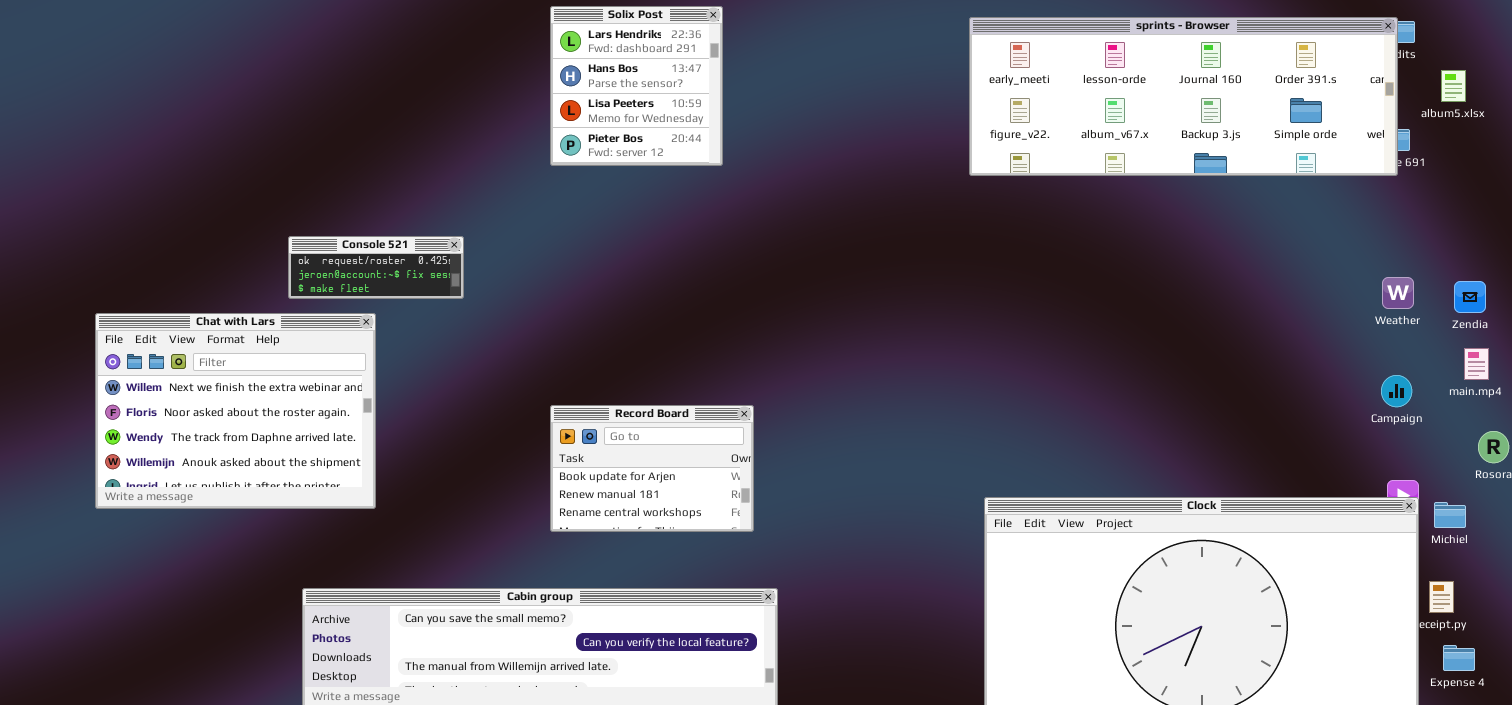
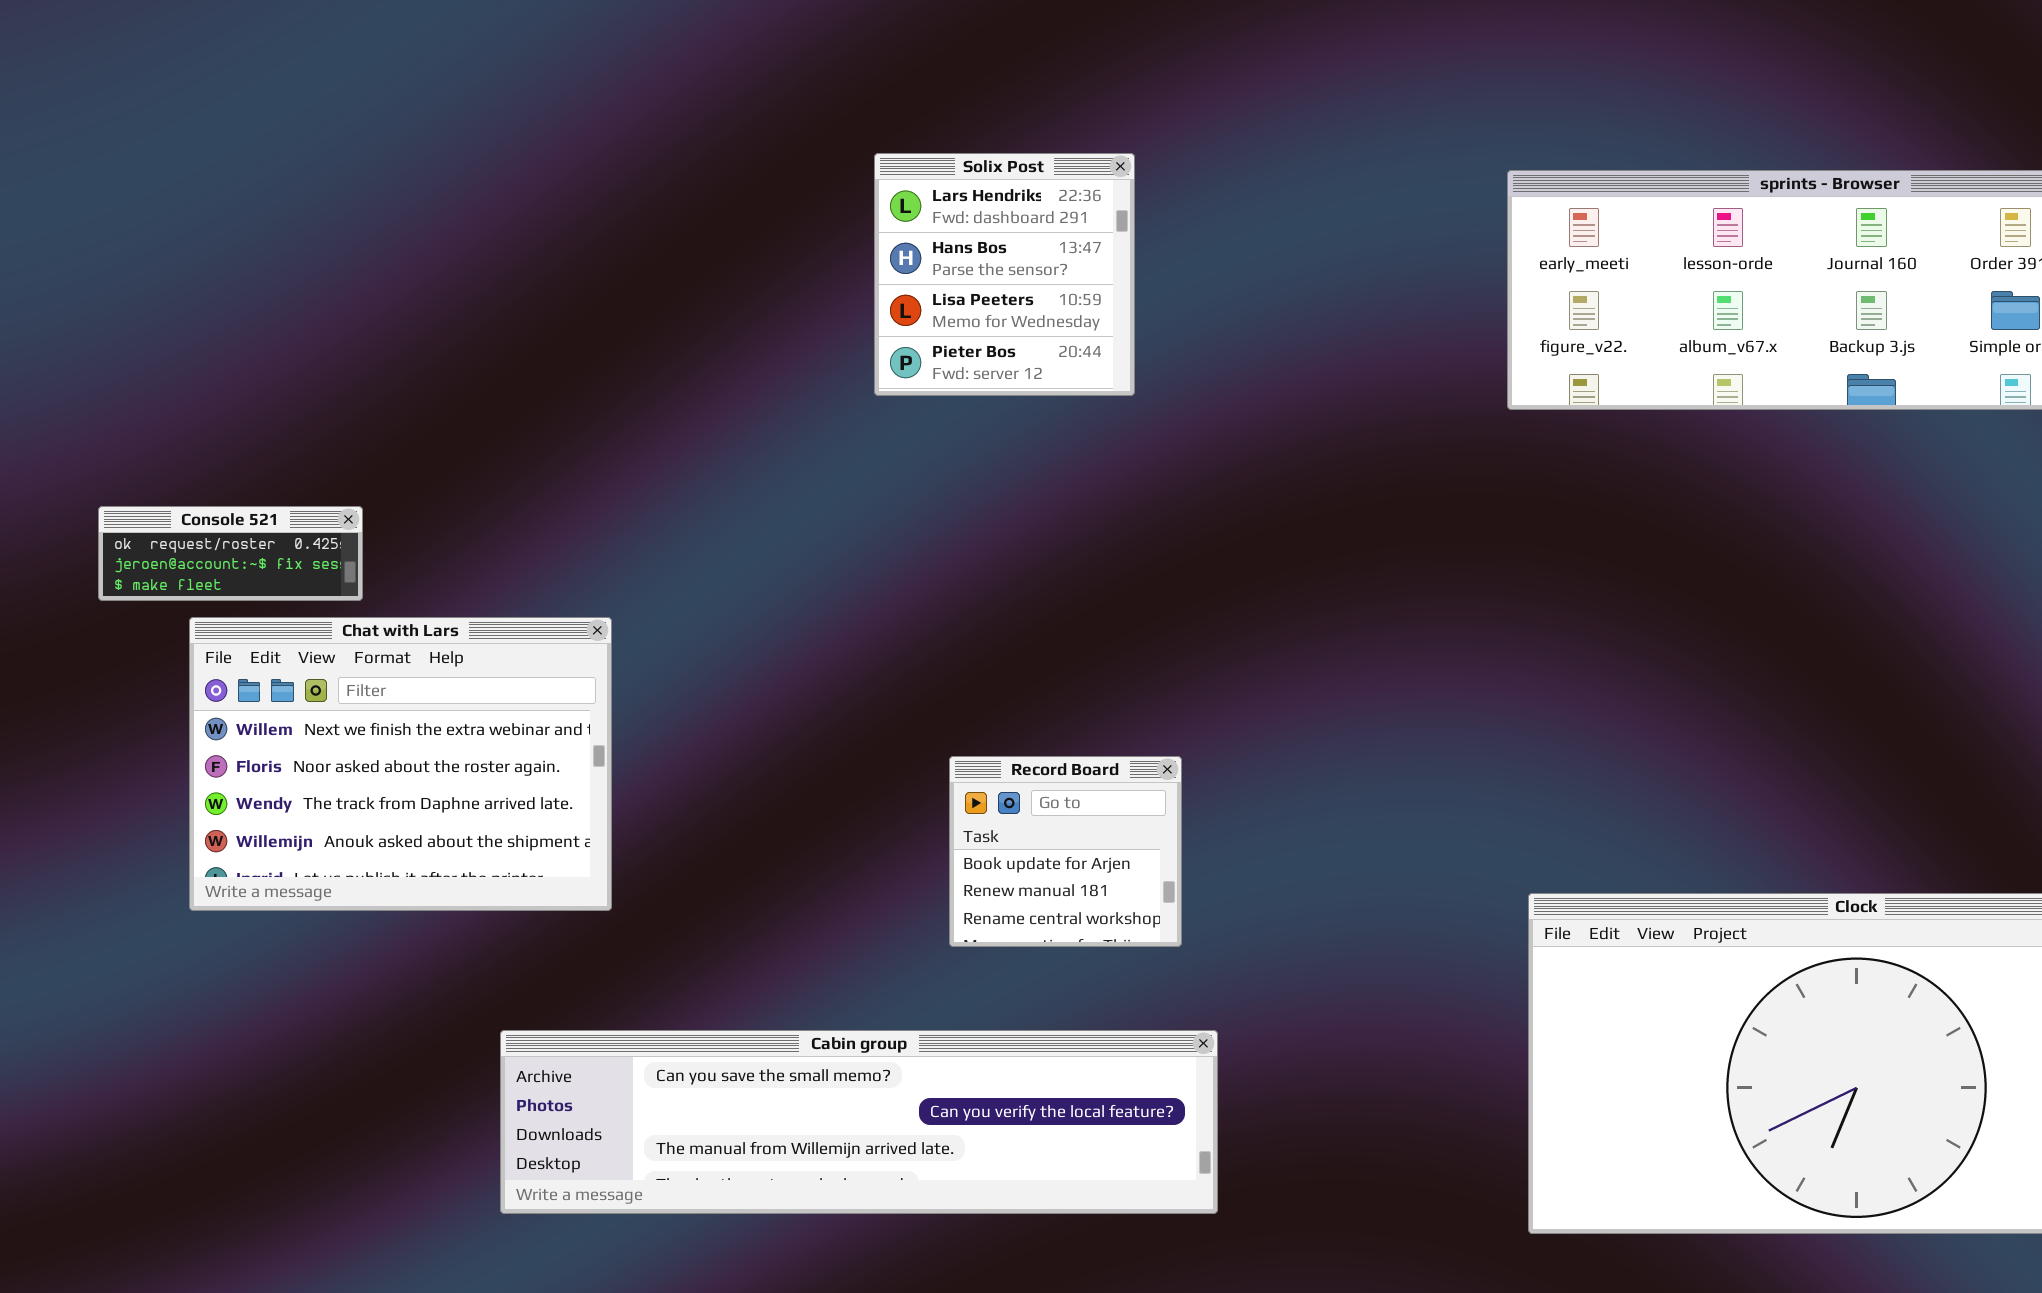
Console 521: [288,236,464,299] -> [98,506,363,601], moved
Record Board: [550,405,754,532] -> [949,756,1182,947], resized

